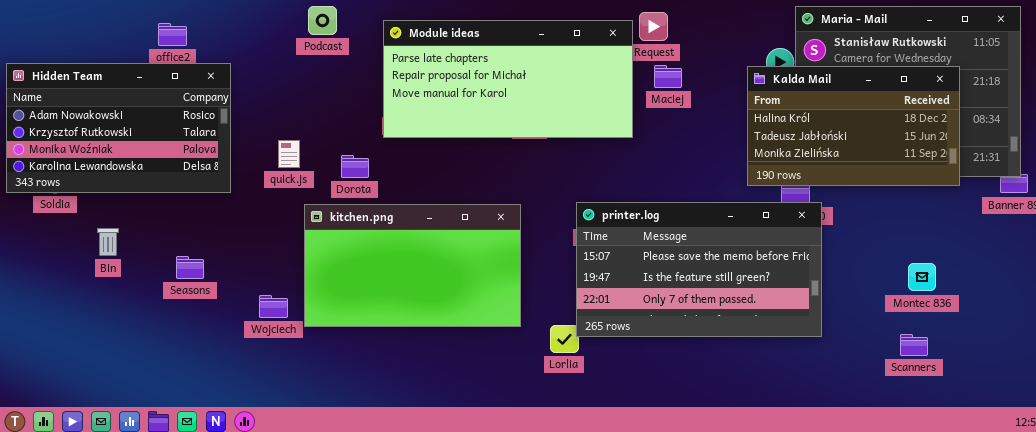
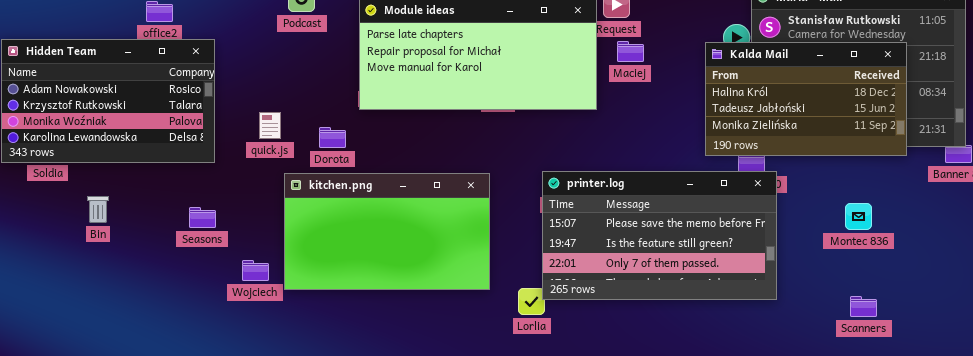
Seasons: [176,256,204,279] -> [189,207,216,228], moved
Montec 836: [908,263,936,291] -> [845,203,872,230], moved

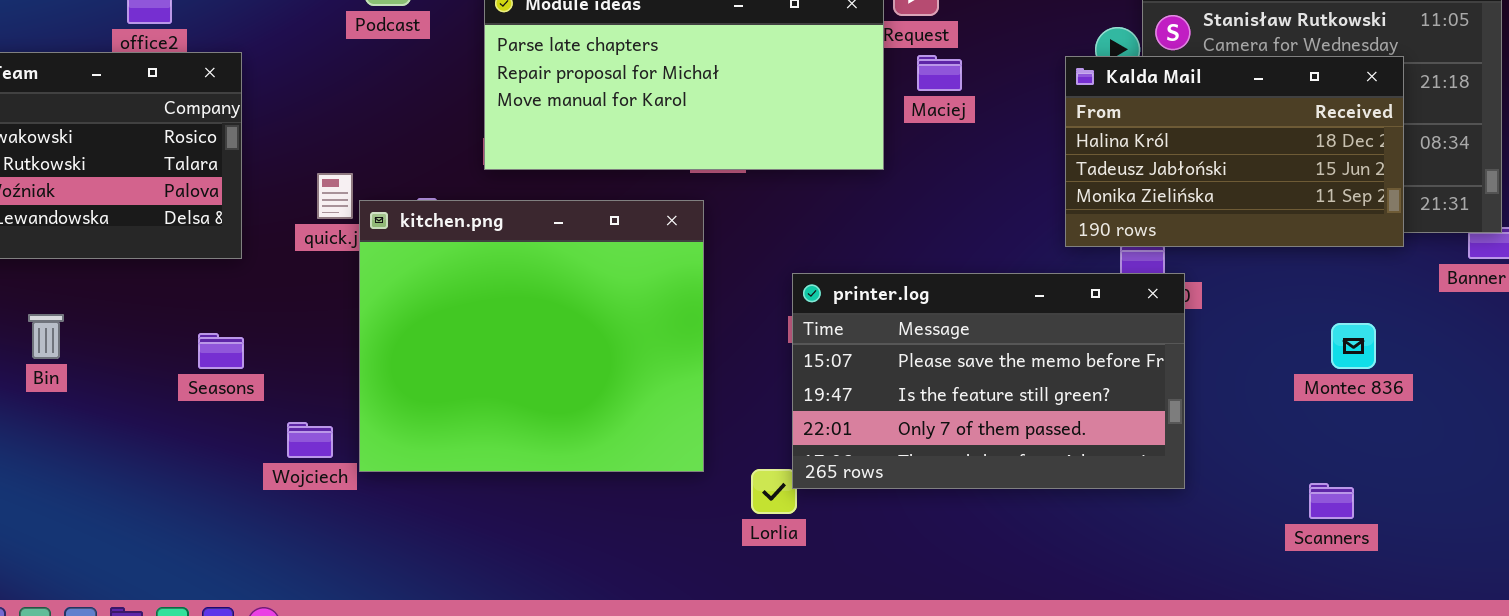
kitchen.png: [284,173,490,290] -> [359,200,704,472], resized
Montec 836: [845,203,872,230] -> [1331,323,1376,369], moved

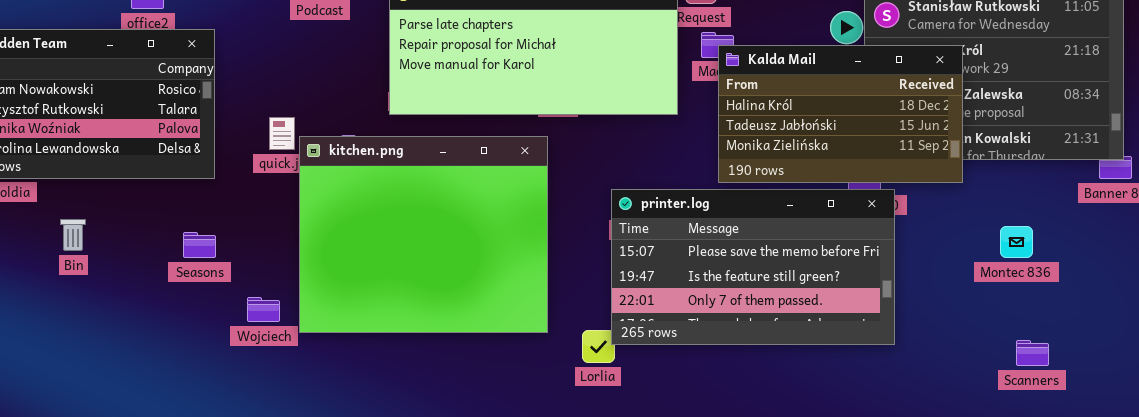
Kalda Mail: [1065,56,1404,247] -> [718,45,963,183], moved
Scanners: [1309,483,1354,519] -> [1016,340,1049,366], moved

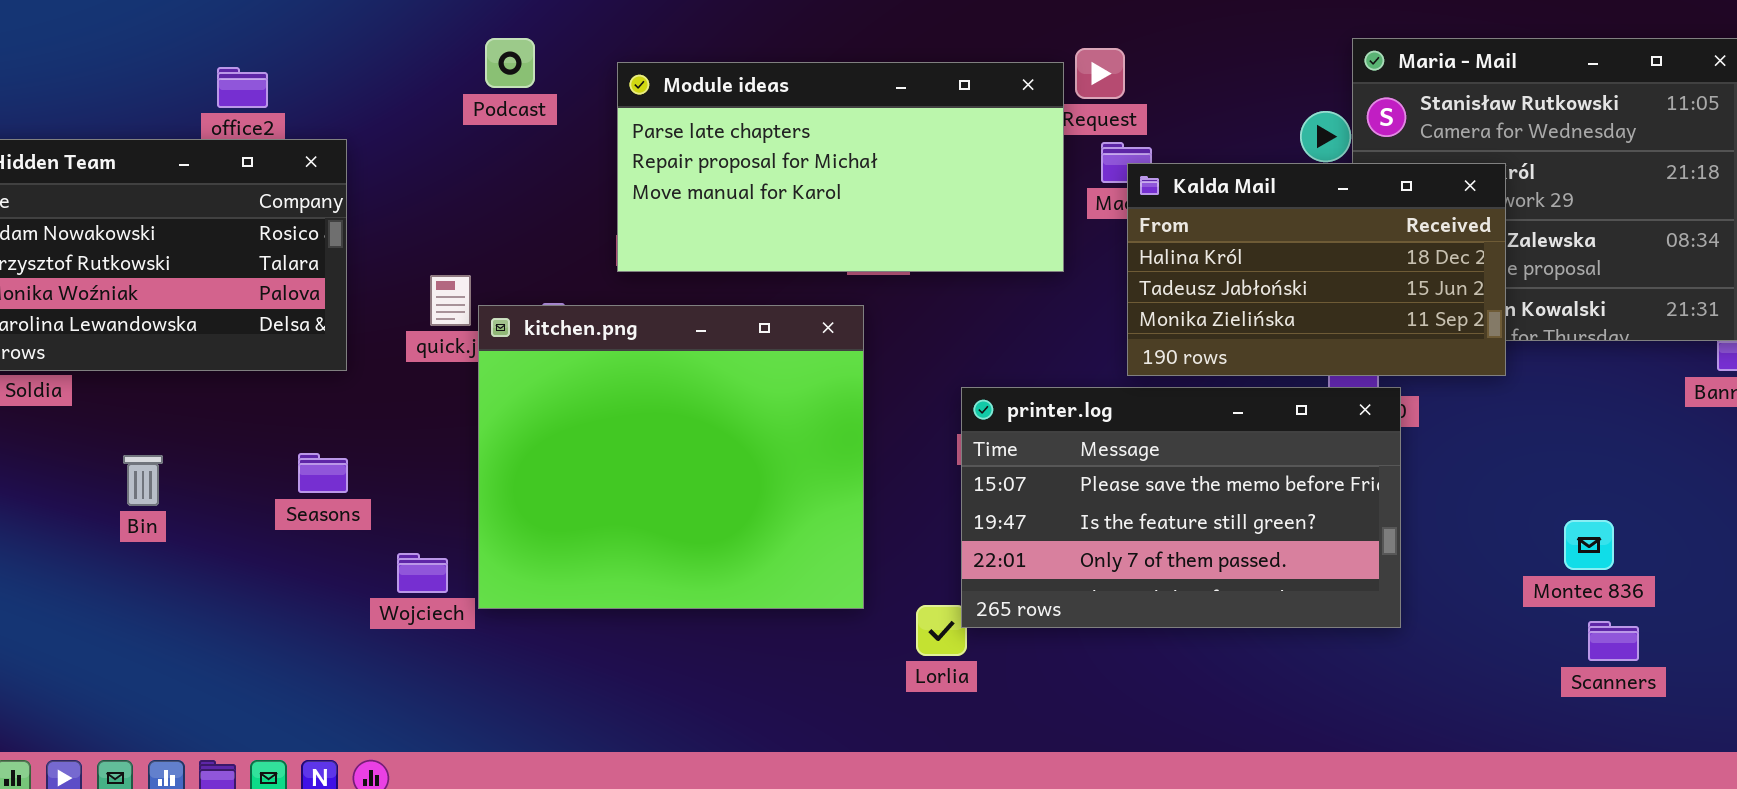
Bin: [60,219,86,251] -> [123,455,163,506], moved
Montec 836: [1000,226,1033,258] -> [1564,520,1614,570], moved

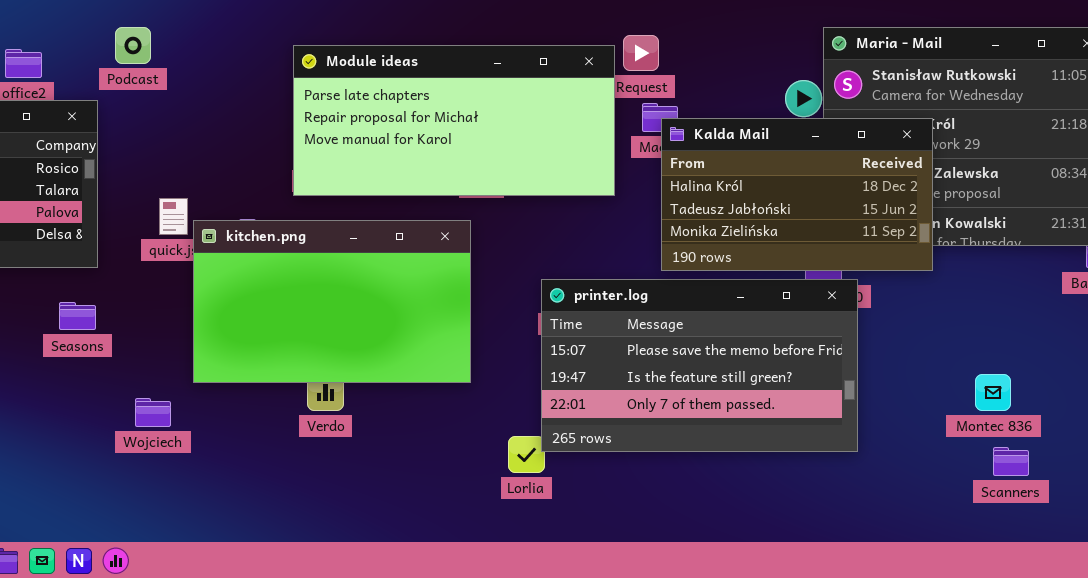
Podcast: [485,38,535,88] -> [115,27,151,64], moved
kitchen.png: [478,305,864,609] -> [193,220,471,383], resized
Seasons: [298,453,348,493] -> [59,302,96,330], moved

